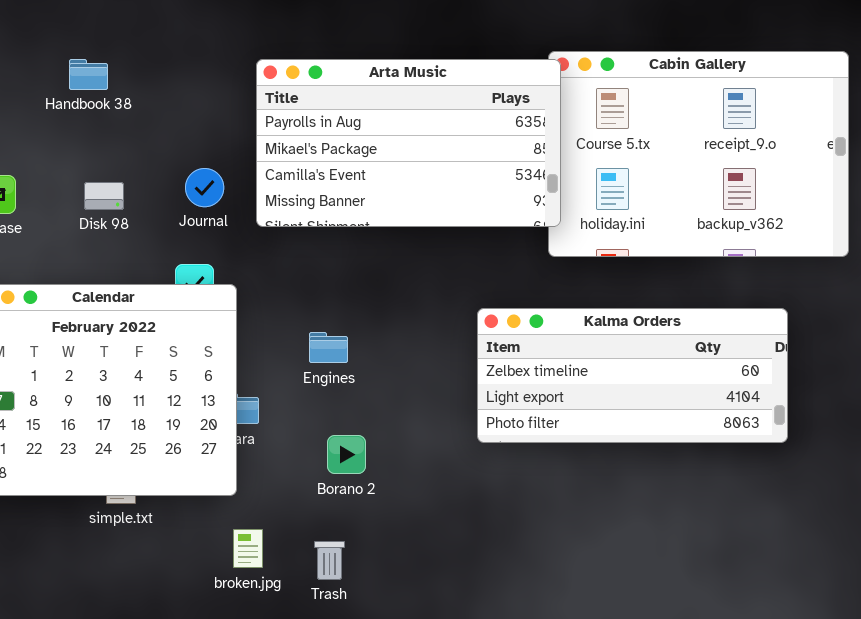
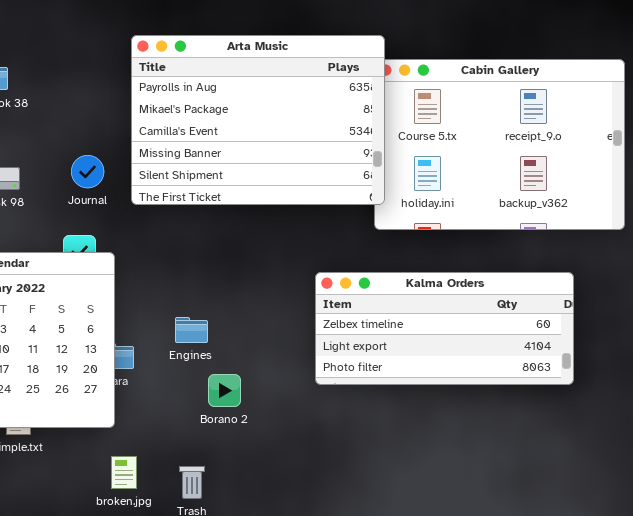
Arta Music: [256,59,561,227] -> [131,35,385,205], resized
Engines: [309,332,348,363] -> [175,317,208,343], moved
Borano 2: [327,435,366,474] -> [208,374,241,407], moved

